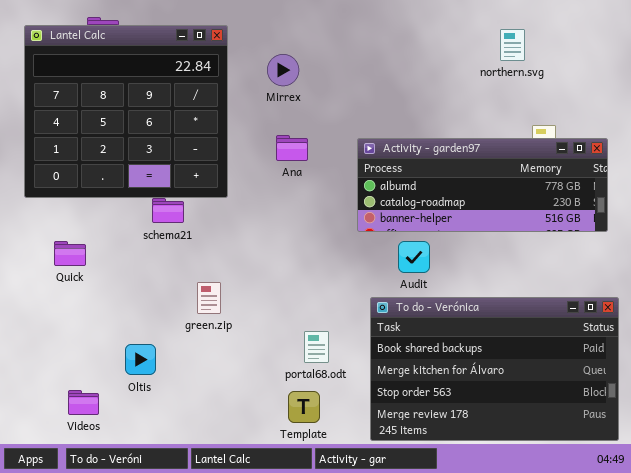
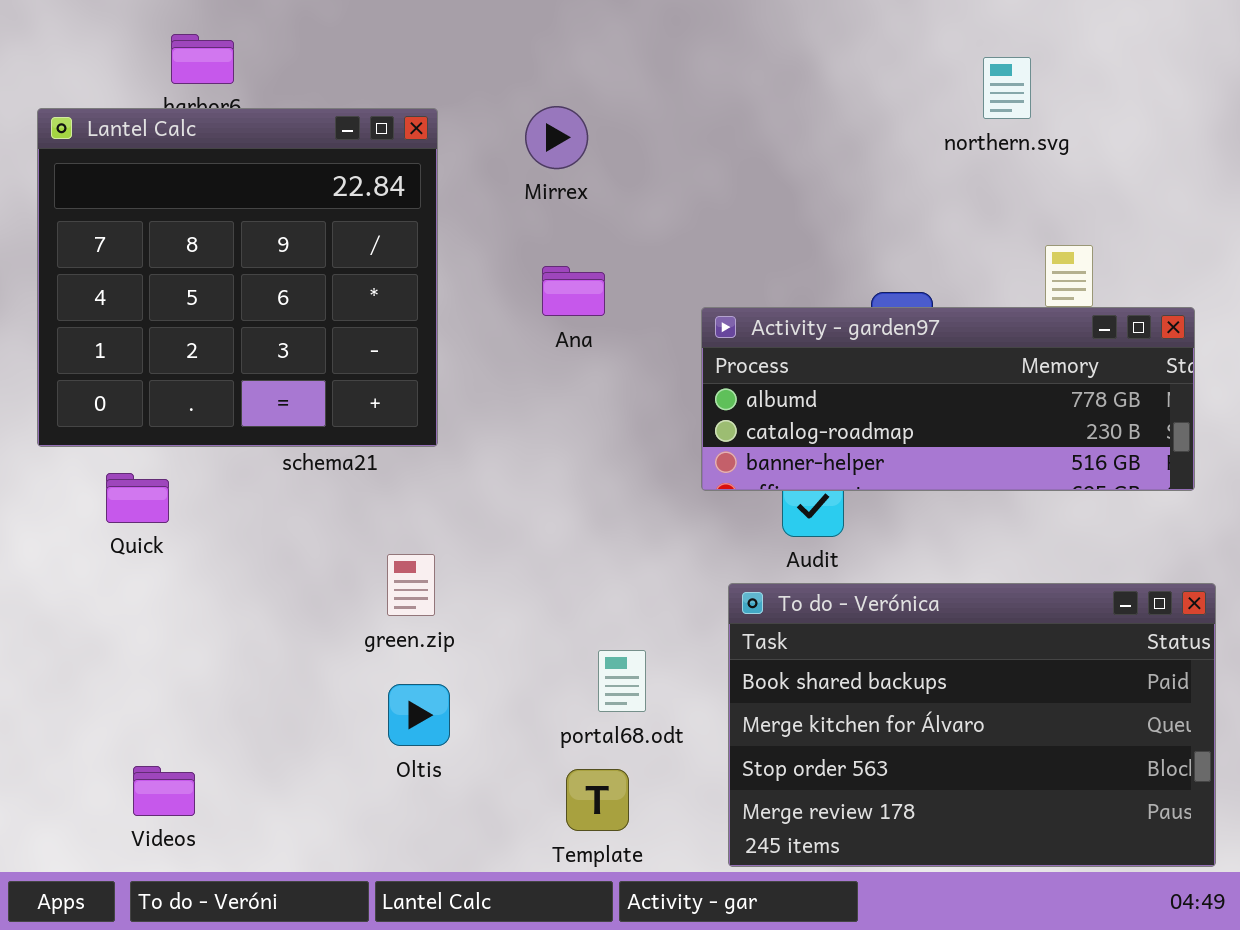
Lantel Calc: [24,25,228,198] -> [37,108,438,447], moved
Activity - garden97: [357,138,608,232] -> [701,307,1195,491], moved
Oltis: [125,344,156,375] -> [388,684,450,746], moved

